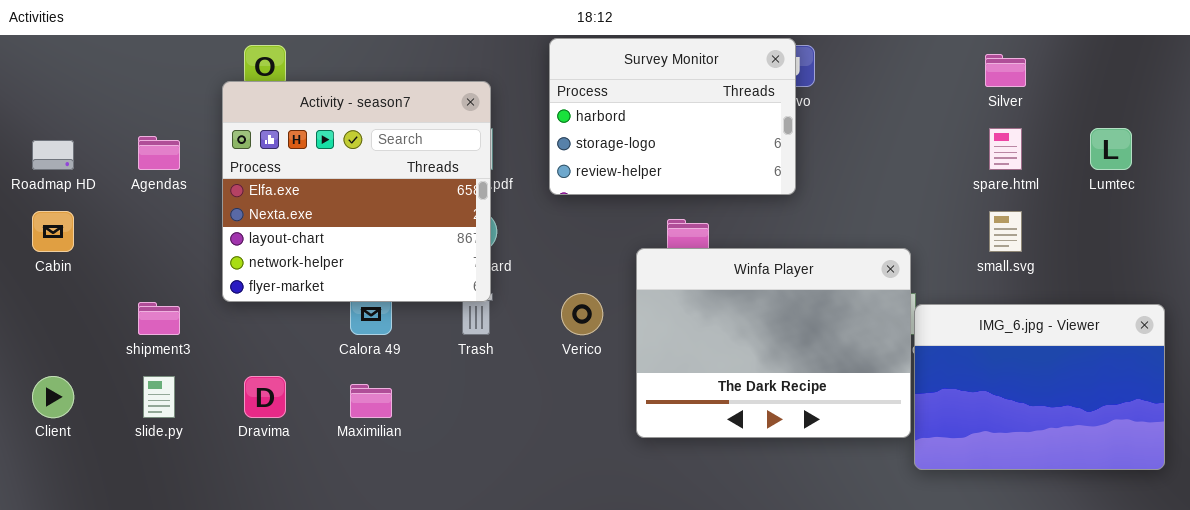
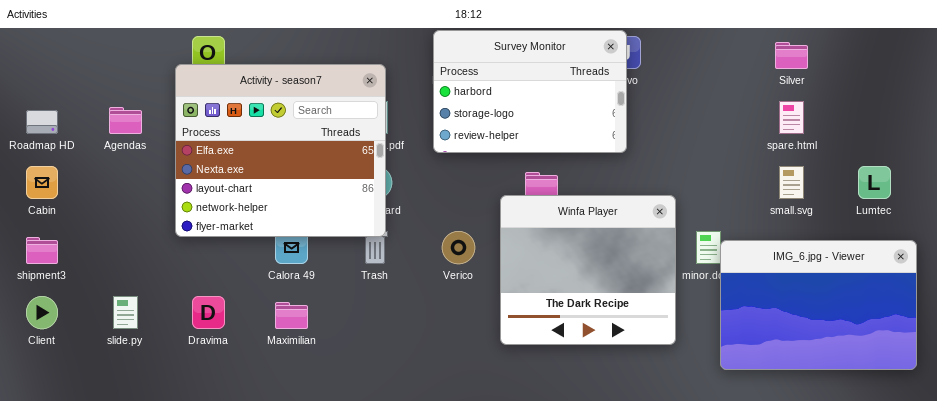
Lumtec: [1090,128,1132,170] -> [858,166,891,199], moved
Winfa Player: [636,248,911,438] -> [500,195,676,345], resized
shipment3: [138,302,180,335] -> [26,237,58,264], moved

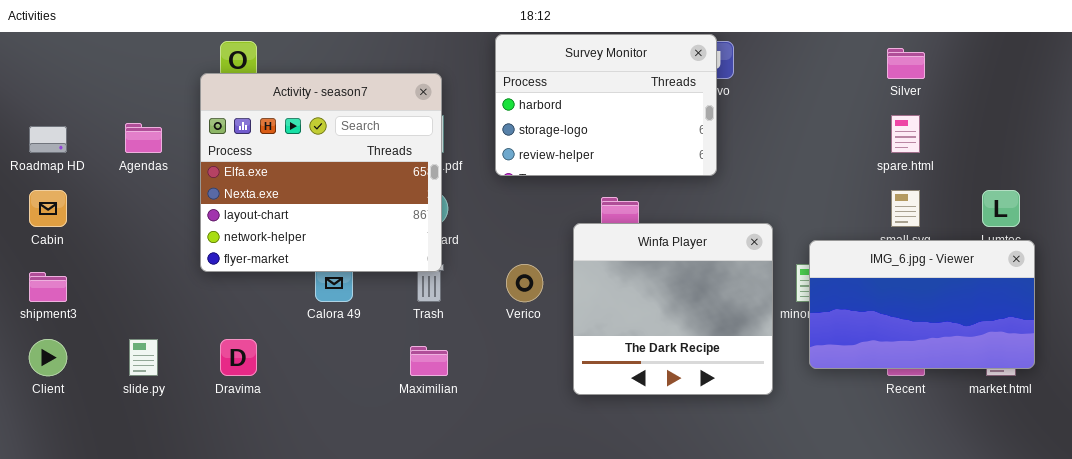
IMG_6.jpg - Viewer: [720,240,917,370] -> [809,240,1035,369], moved, resized
Maximilian: [275,302,308,329] -> [410,346,448,376], moved

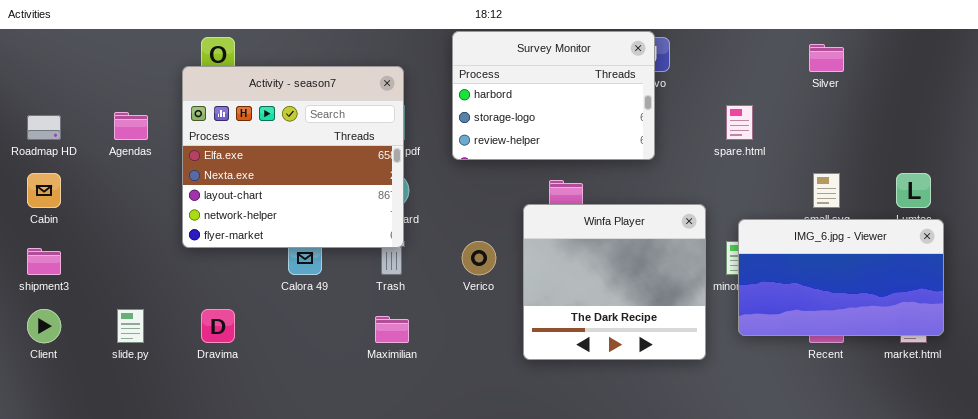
spare.html: [891,115,920,153] -> [726,105,753,140], moved

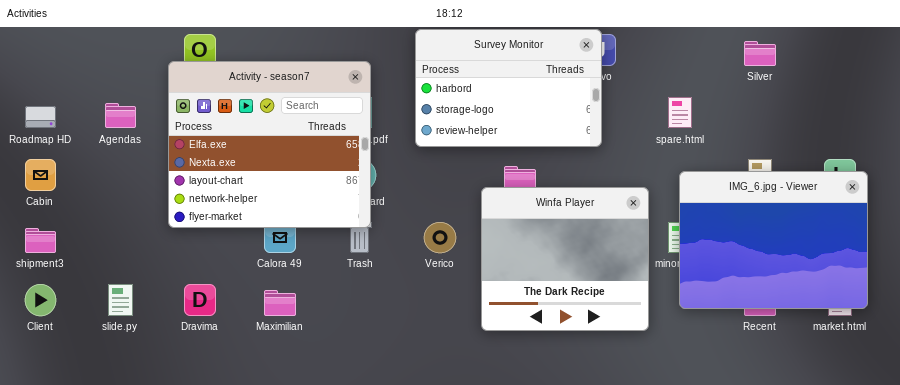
IMG_6.jpg - Viewer: [738,219,944,336] -> [679,171,868,309], resized
Maximilian: [375,316,409,343] -> [264,290,296,316], moved

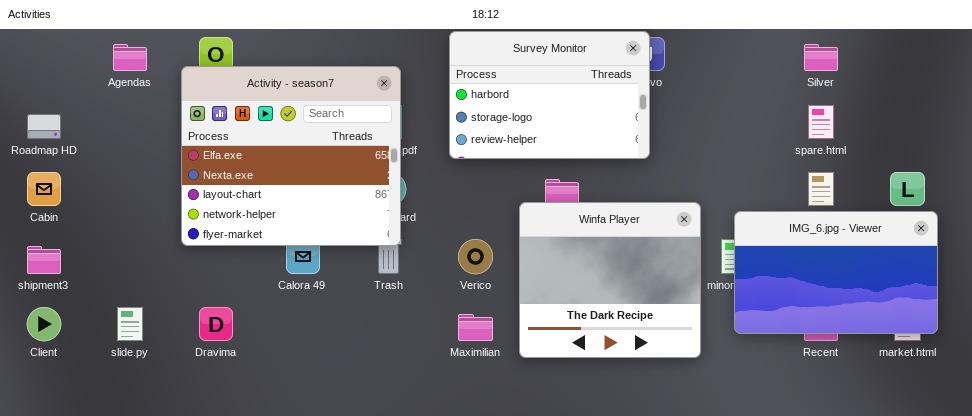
spare.html: [668,97,692,128] -> [808,105,834,139], moved
Agendas: [105,103,136,128] -> [113,44,147,71], moved
IMG_6.jpg - Viewer: [679,171,868,309] -> [734,211,938,334], resized
Maximilian: [264,290,296,316] -> [458,314,493,341], moved

